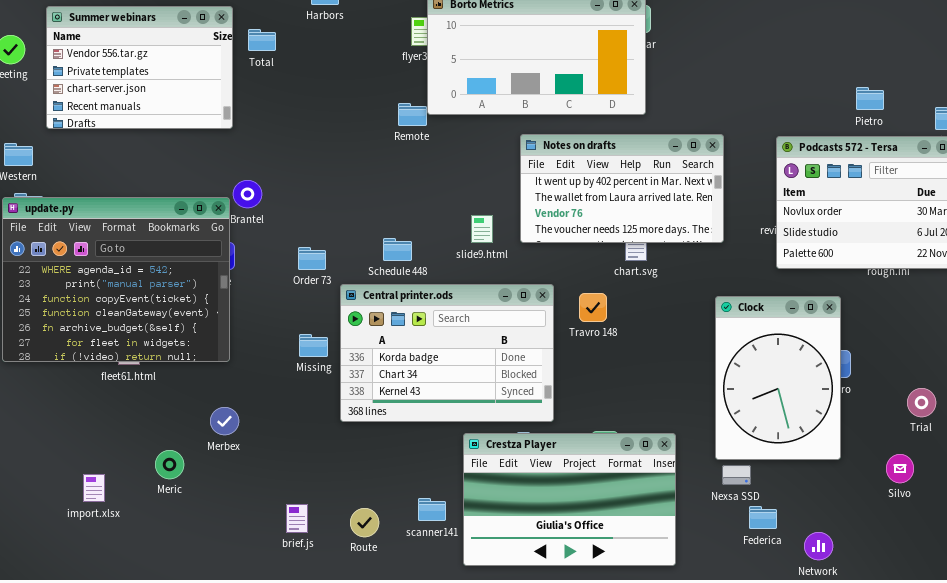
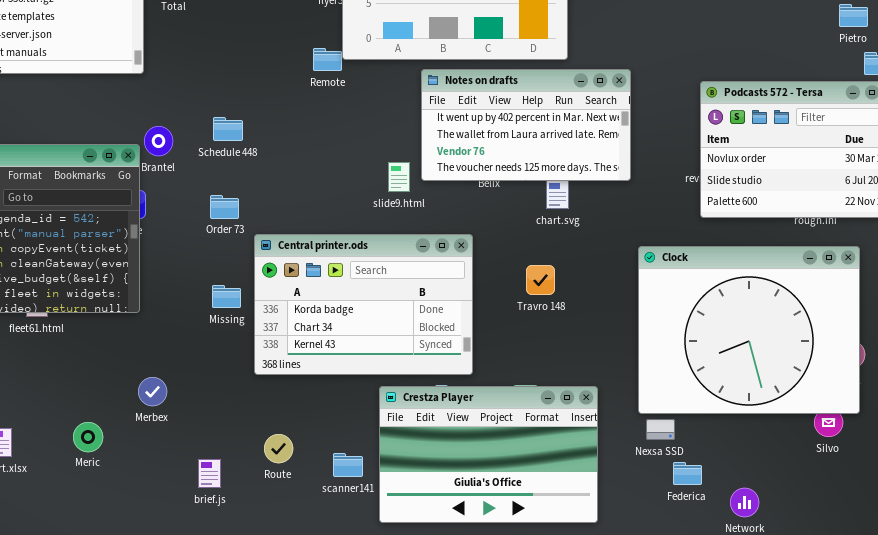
Pietro: [856,87,884,110] -> [839,4,868,27], moved
Notes on drafts: [520,134,724,243] -> [421,69,631,181], moved
Schedule 448: [383,238,412,261] -> [213,117,243,141], moved
Travro 148: [579,293,607,322] -> [526,265,555,295], moved
Clock: [715,296,841,460] -> [638,246,860,414], resized
Merbex: [210,407,239,435] -> [138,377,167,406], moved
Meric: [155,450,184,479] -> [73,422,103,452], moved
Route: [350,508,379,537] -> [264,434,293,463], moved

